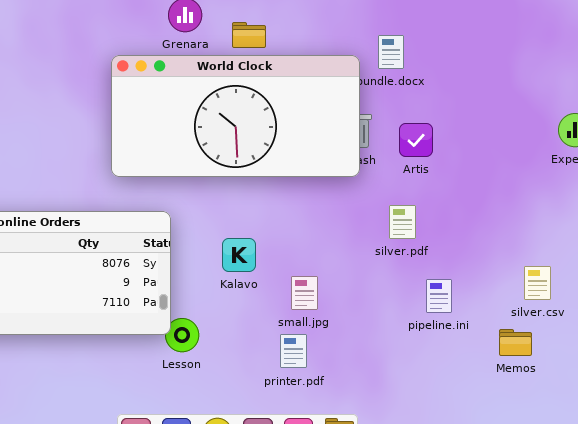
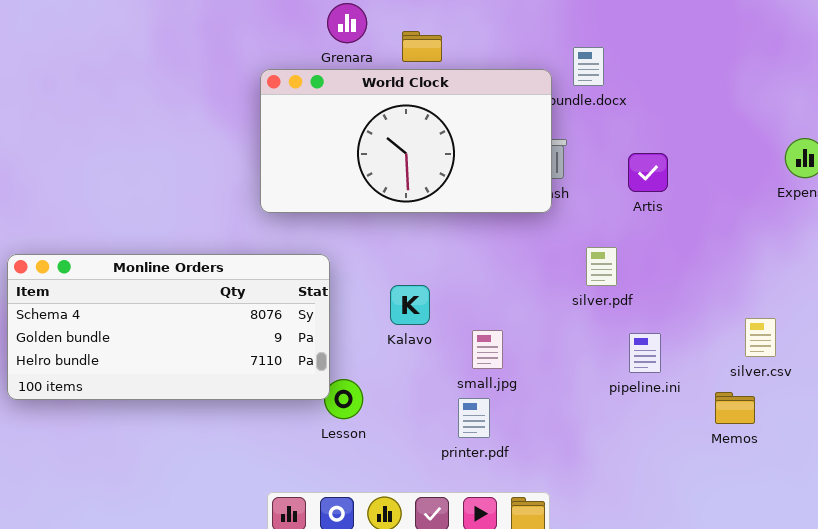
Artis: [399,123,433,157] -> [628,153,668,192], moved

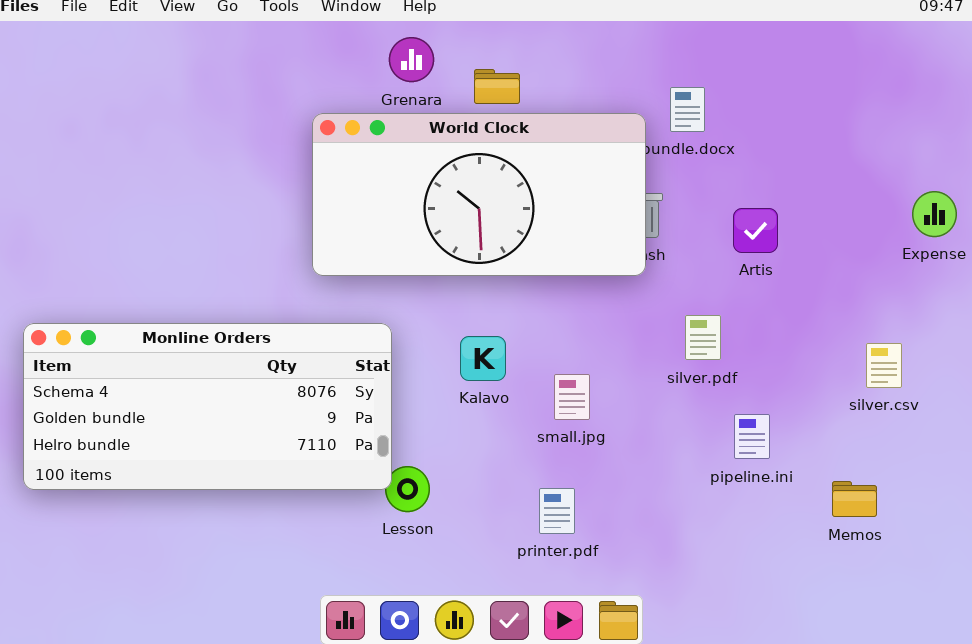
Kalavo: [390,285,430,325] -> [460,336,506,381], moved
silver.csv: [745,318,776,357] -> [866,343,902,388], moved
small.jpg: [472,330,503,369] -> [554,374,590,420], moved

